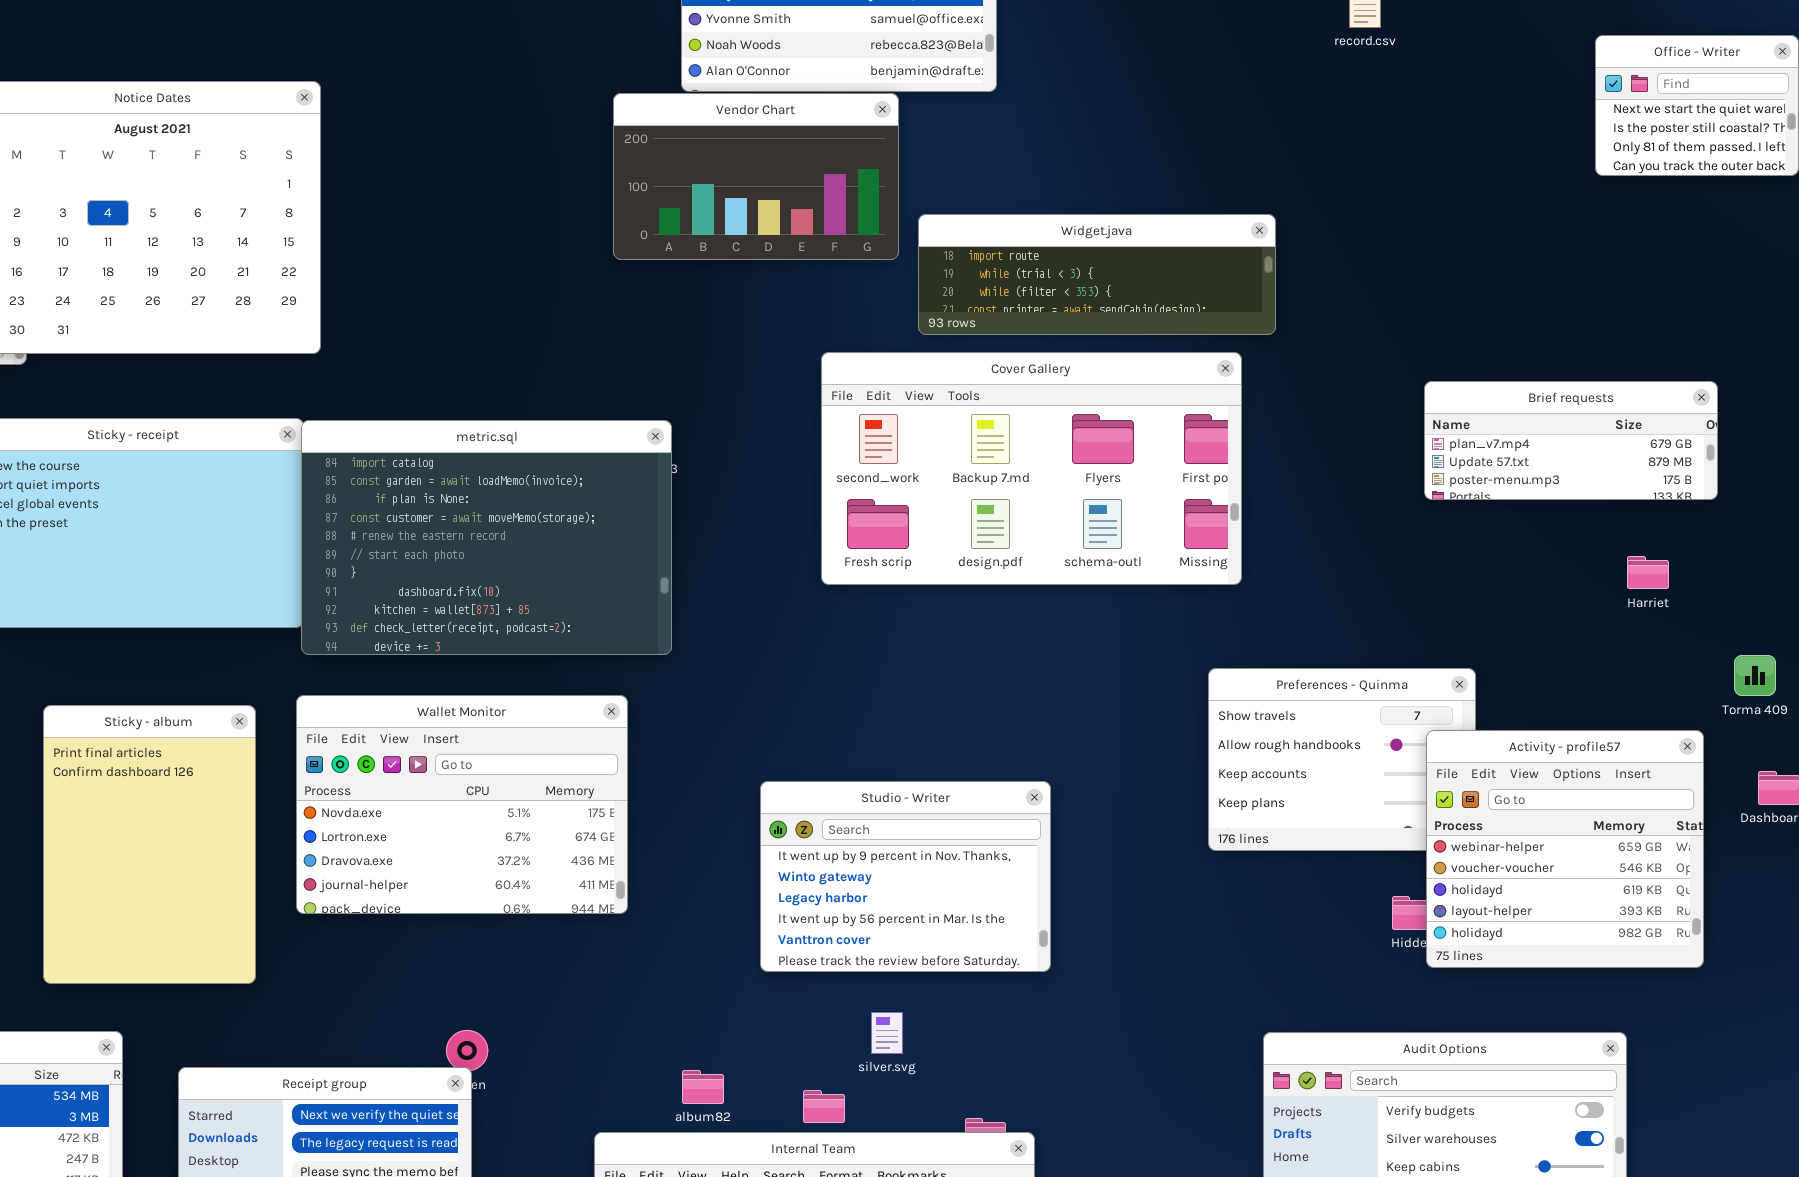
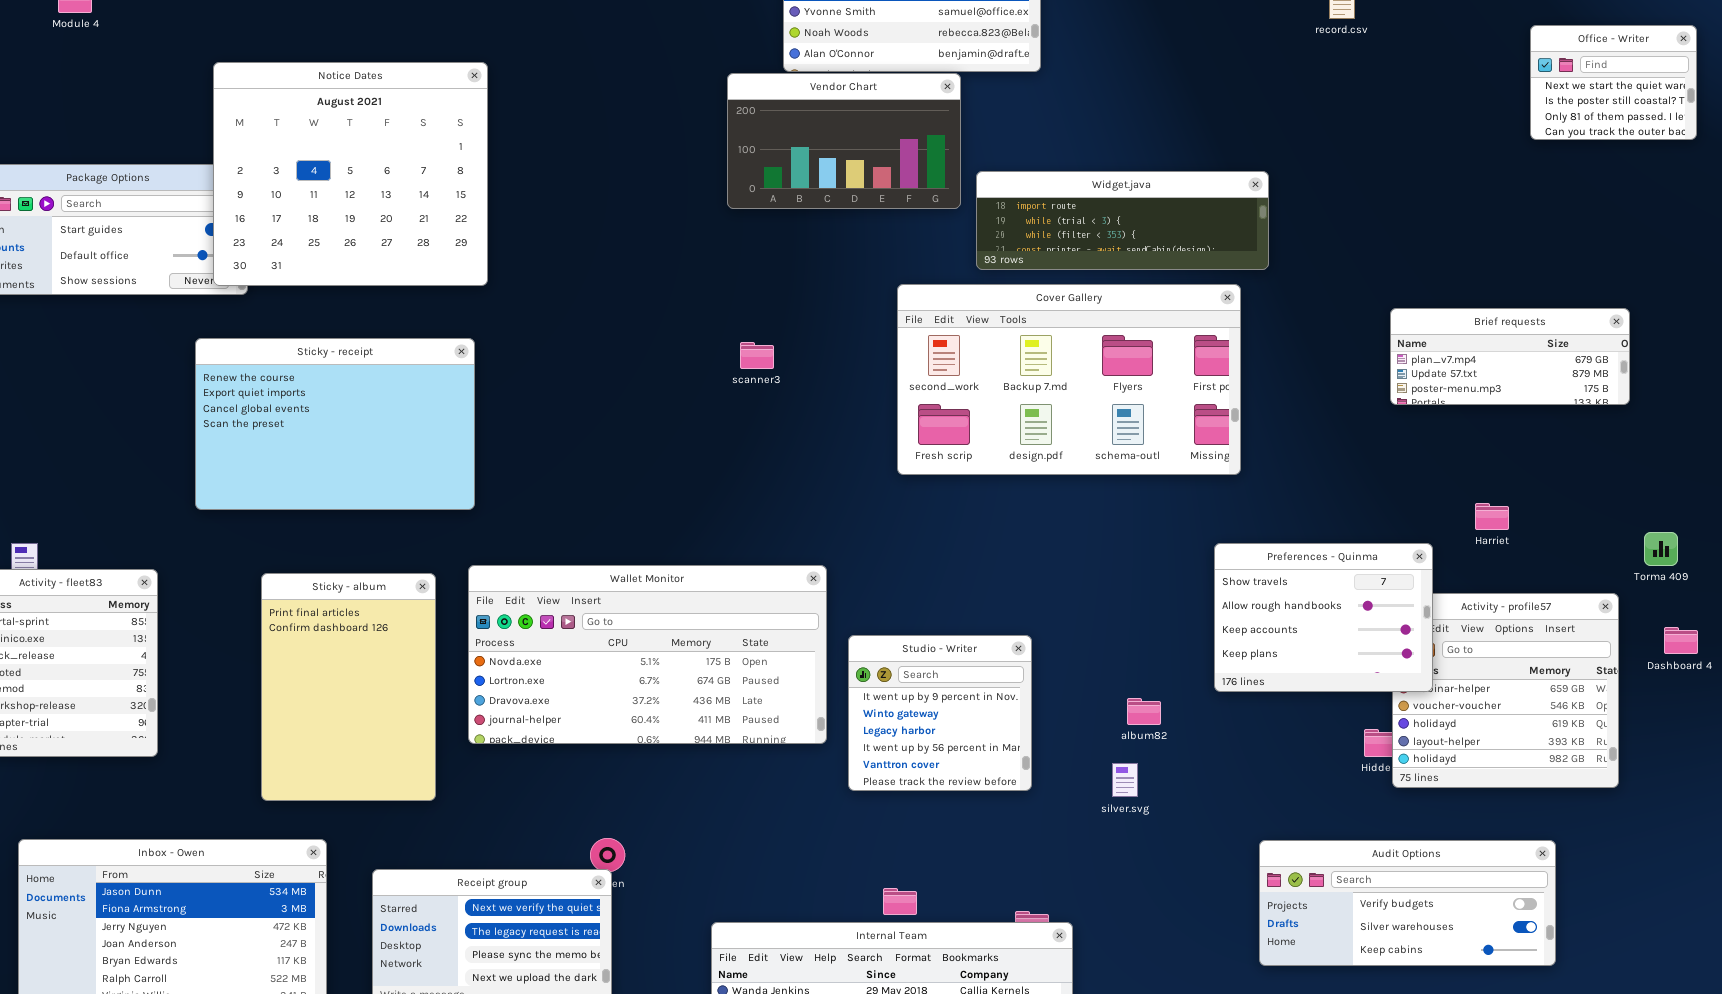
metric.sql: [301,420,672,655] -> none, closed
Harriet: [1627,556,1669,589] -> [1475,503,1509,530], moved
Preferences - Quinma: [1208,668,1476,851] -> [1214,543,1433,692], raised
Wallet Monitor: [296,695,628,914] -> [468,565,827,744], resized
Studio - Writer: [760,781,1051,972] -> [848,635,1032,791], resized
silver.svg: [871,1012,903,1054] -> [1112,763,1138,797], moved
album82: [682,1070,724,1104] -> [1127,698,1161,725], moved

